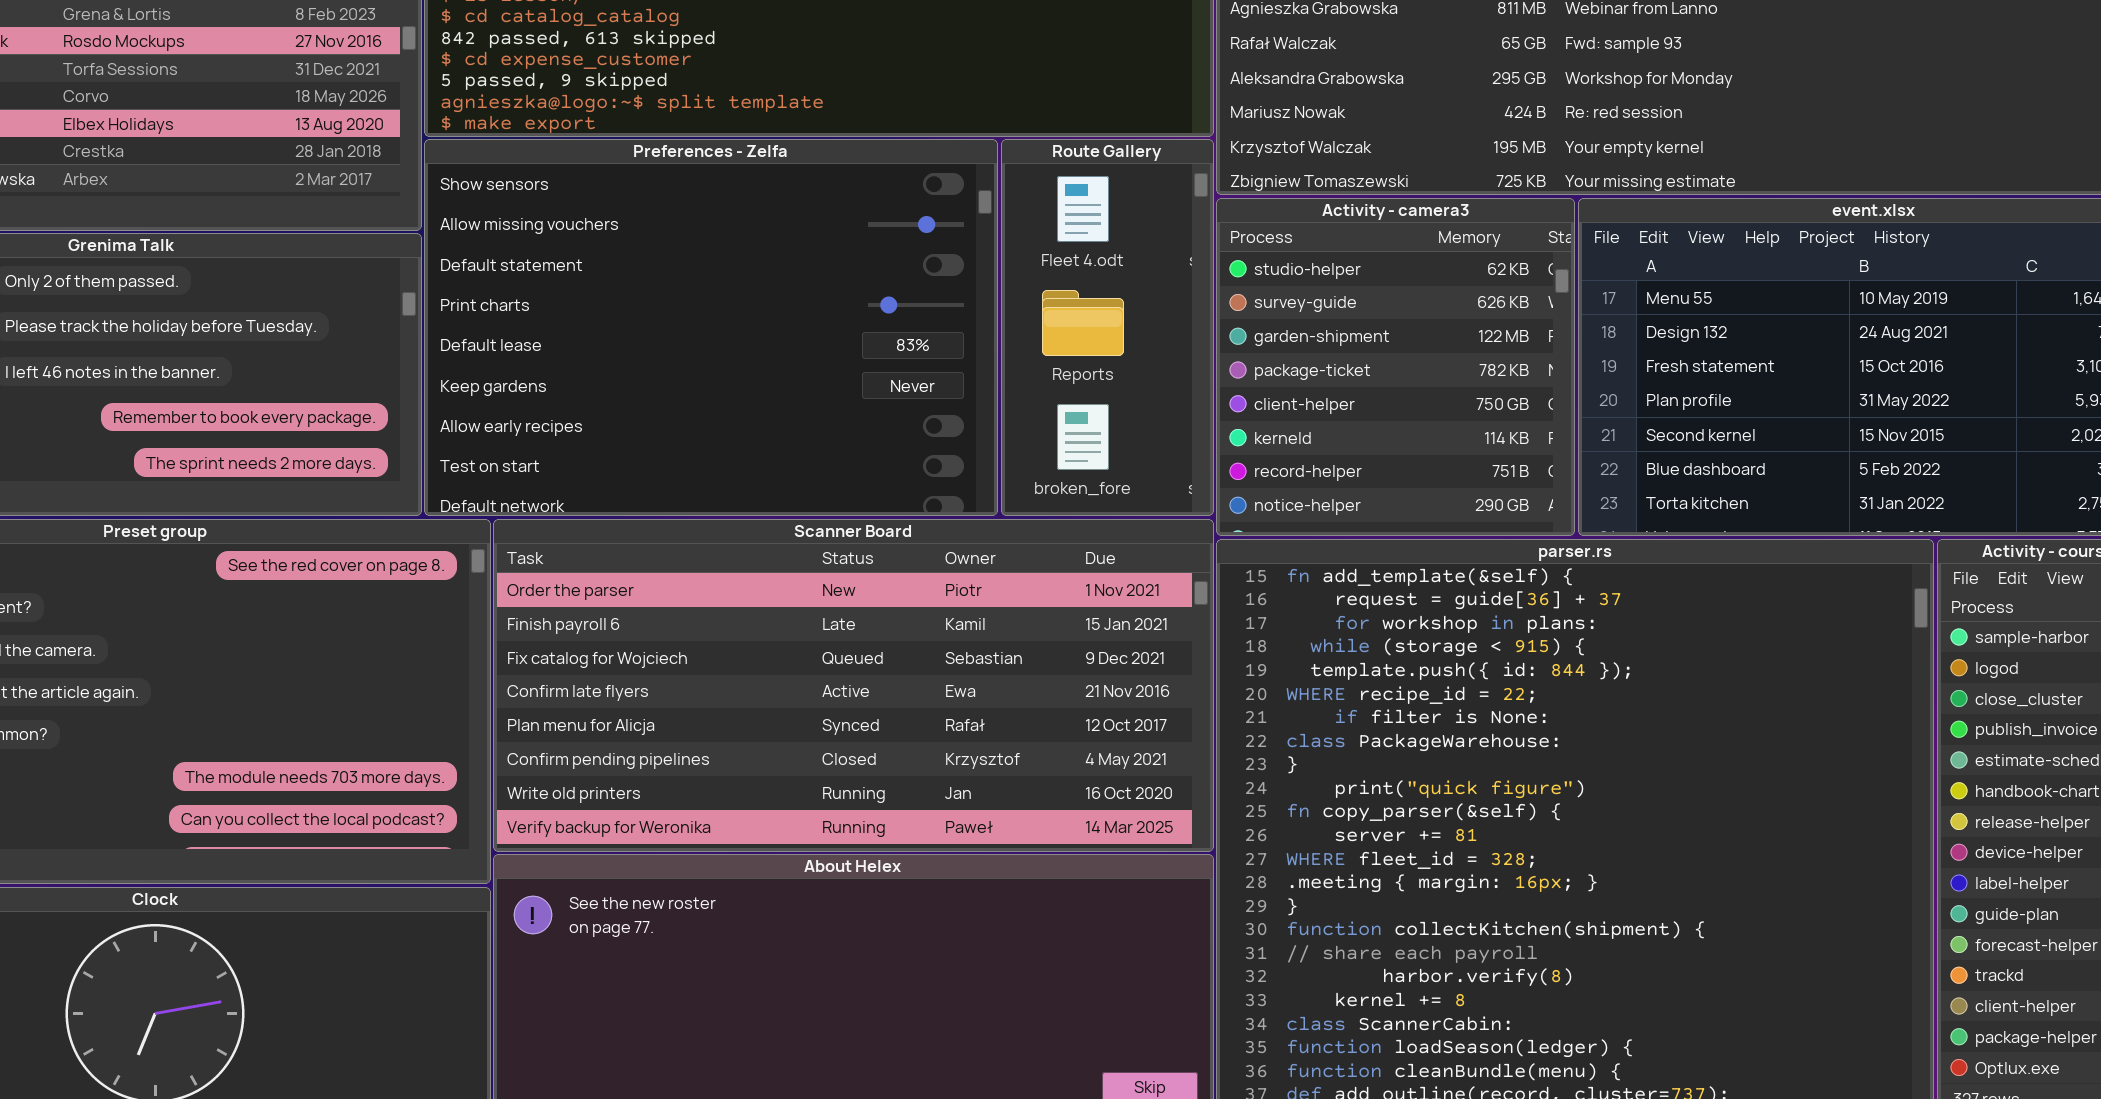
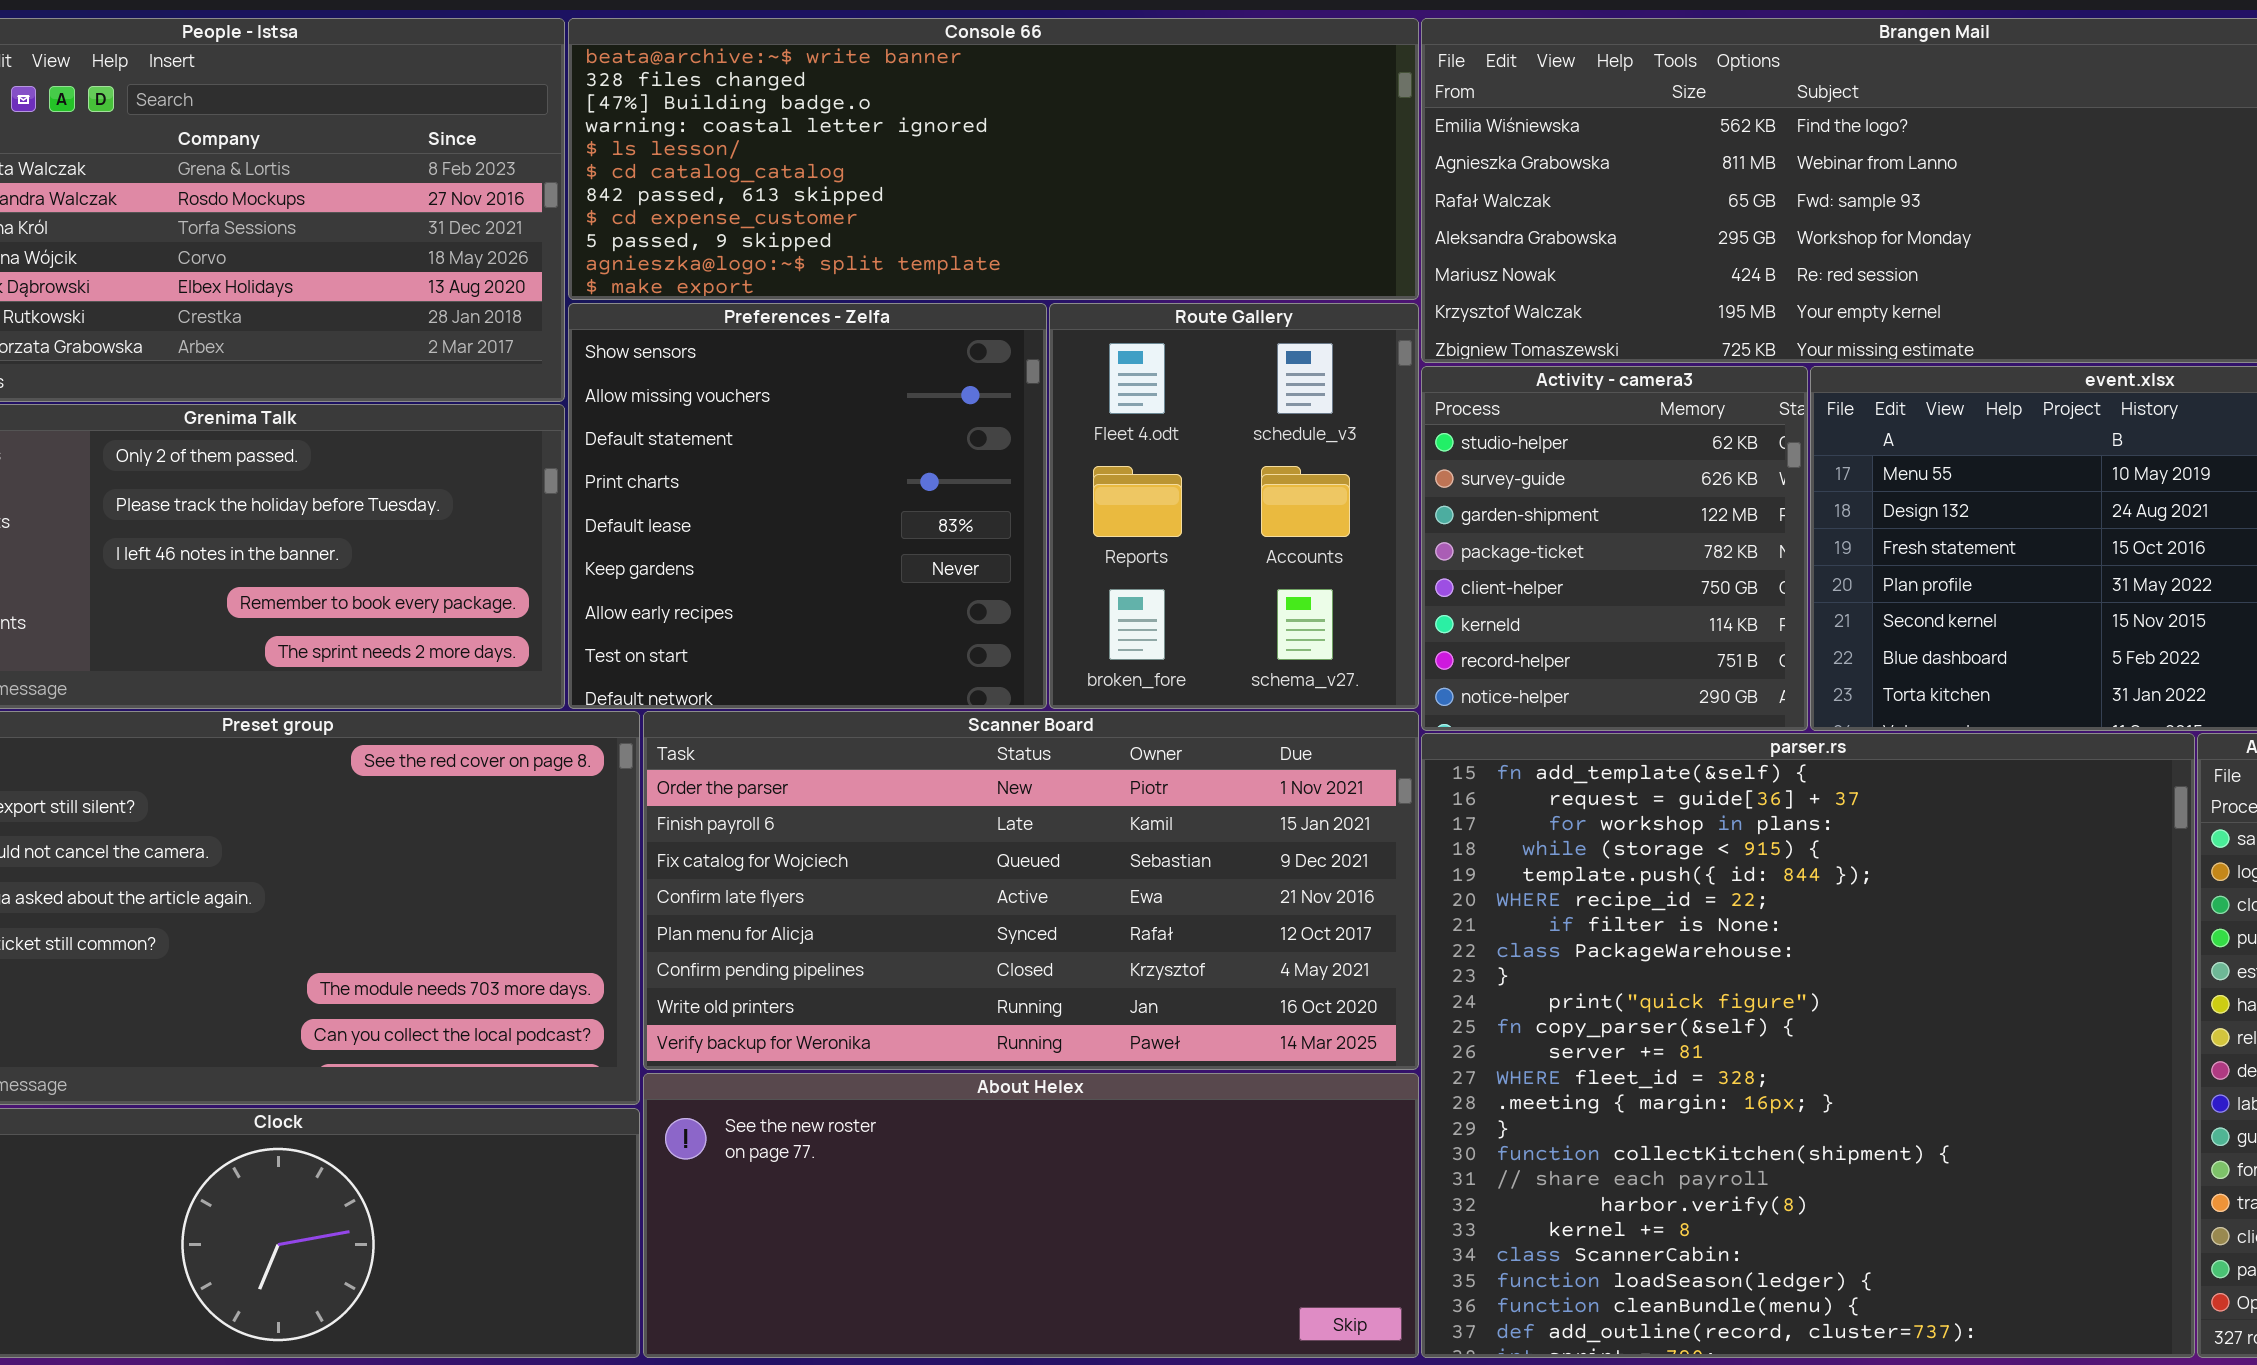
Preferences - Zelfa: [424,139,998,516] -> [568,303,1047,709], resized
Route Gallery: [1001,139,1214,516] -> [1049,303,1419,709], resized

